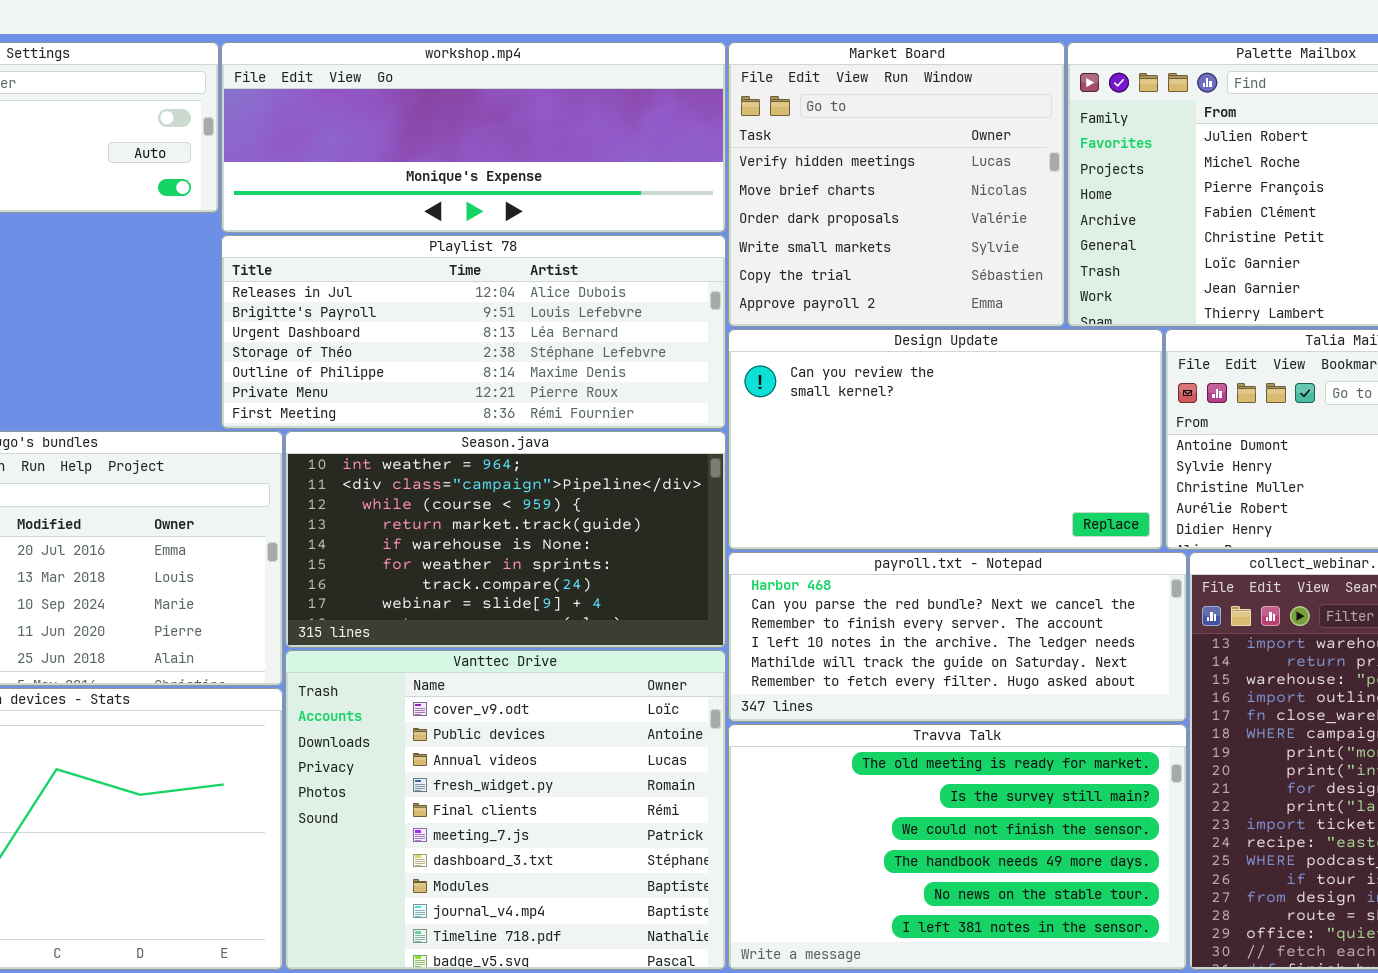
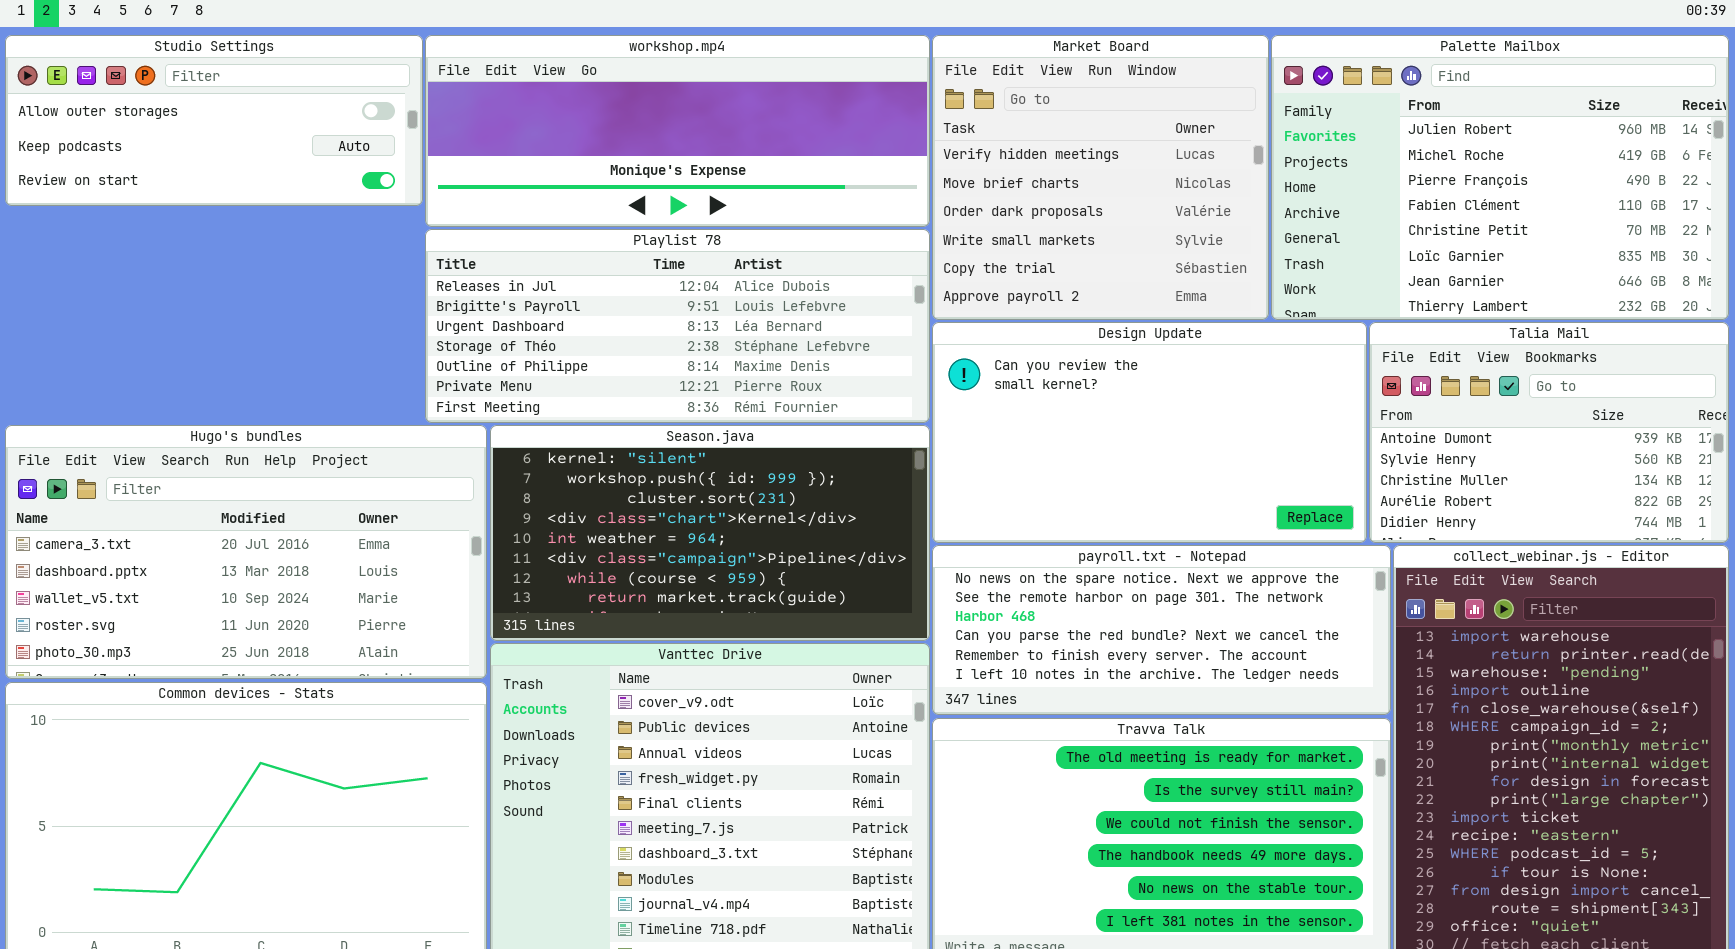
Season.java: [285,431,726,648] -> [490,425,930,641], scrolled up 4 rows
payroll.txt - Notepad: [728,552,1187,722] -> [932,545,1391,715], scrolled up 2 rows

